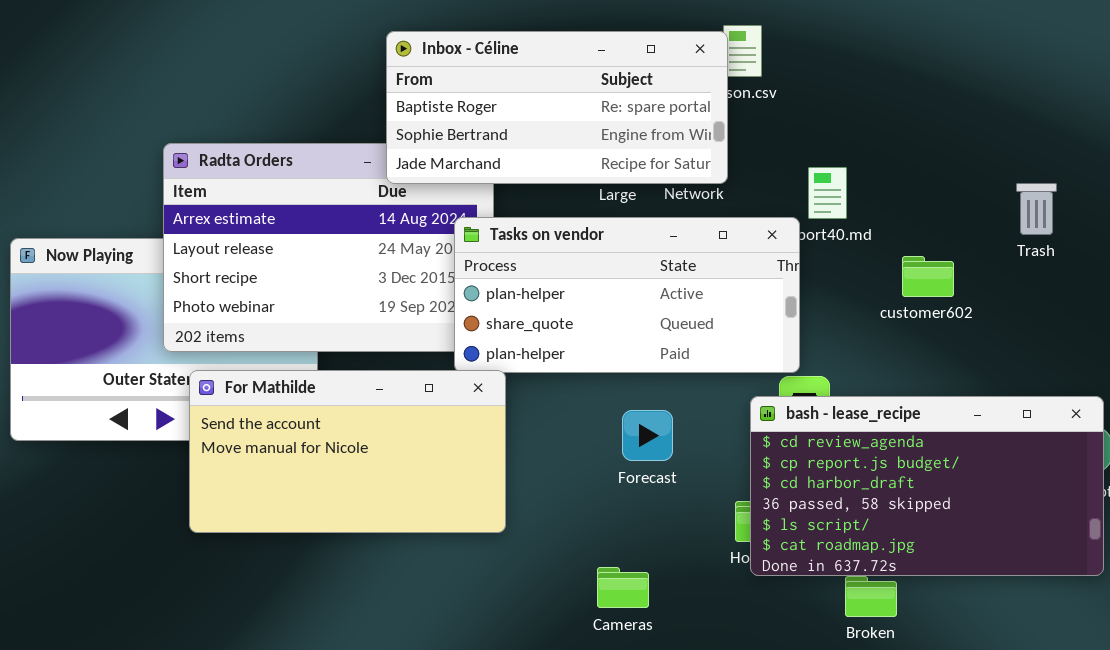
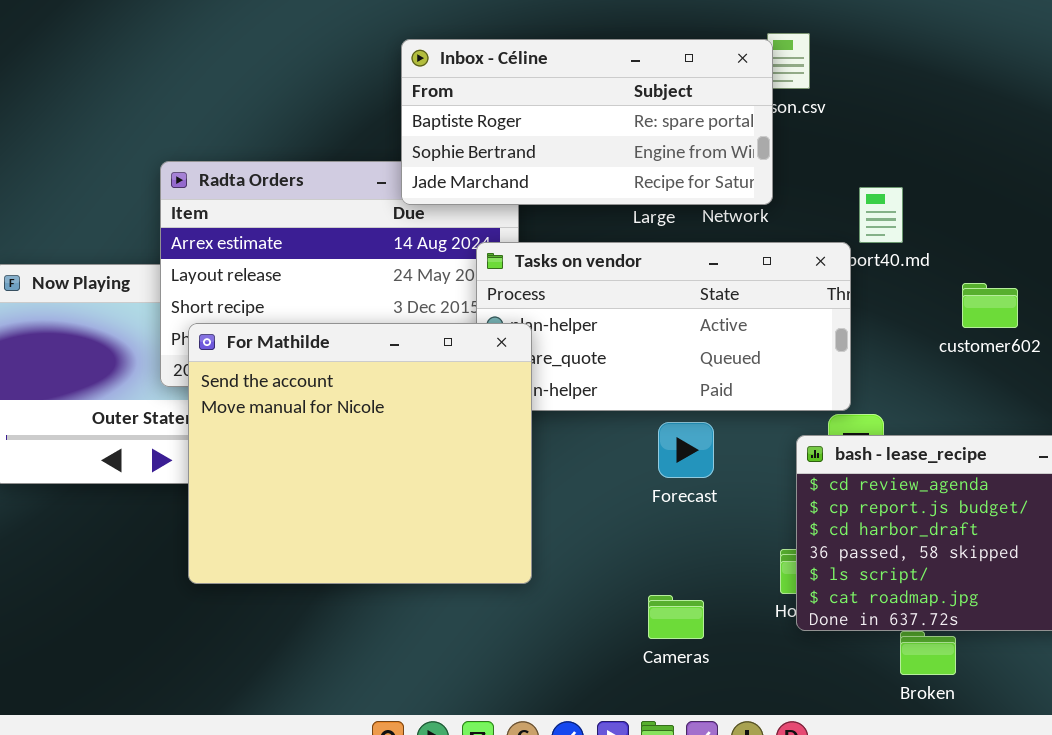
For Mathilde: [189,370,506,533] -> [188,323,532,584], resized
Forecast: [622,410,673,461] -> [658,422,714,478], moved
Cameras: [597,567,649,608] -> [648,595,704,639], moved

